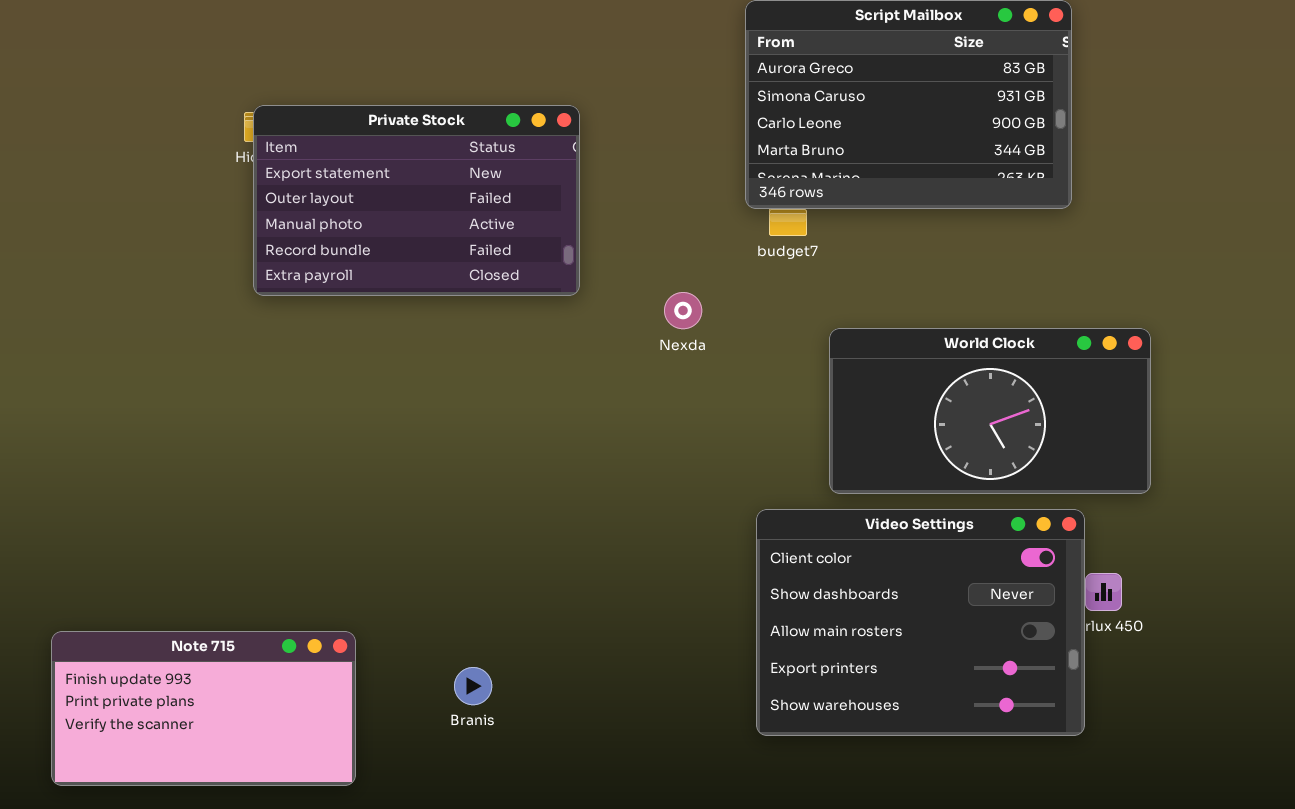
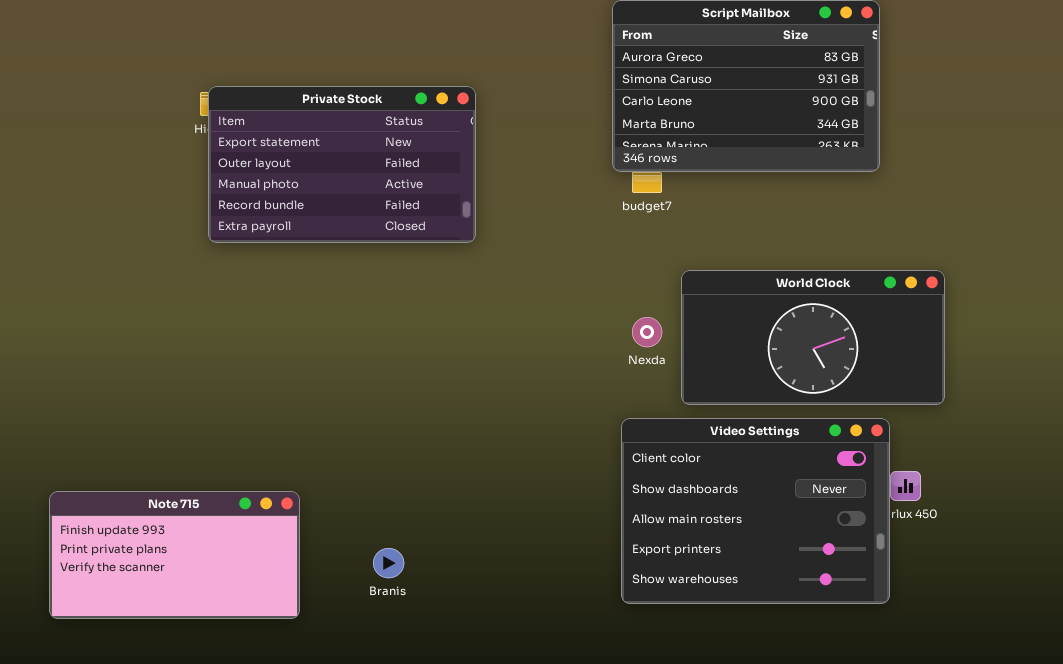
Nexda: [664,292,702,329] -> [632,317,662,347], moved
Note 715: [51,631,356,786] -> [49,491,300,619], moved

